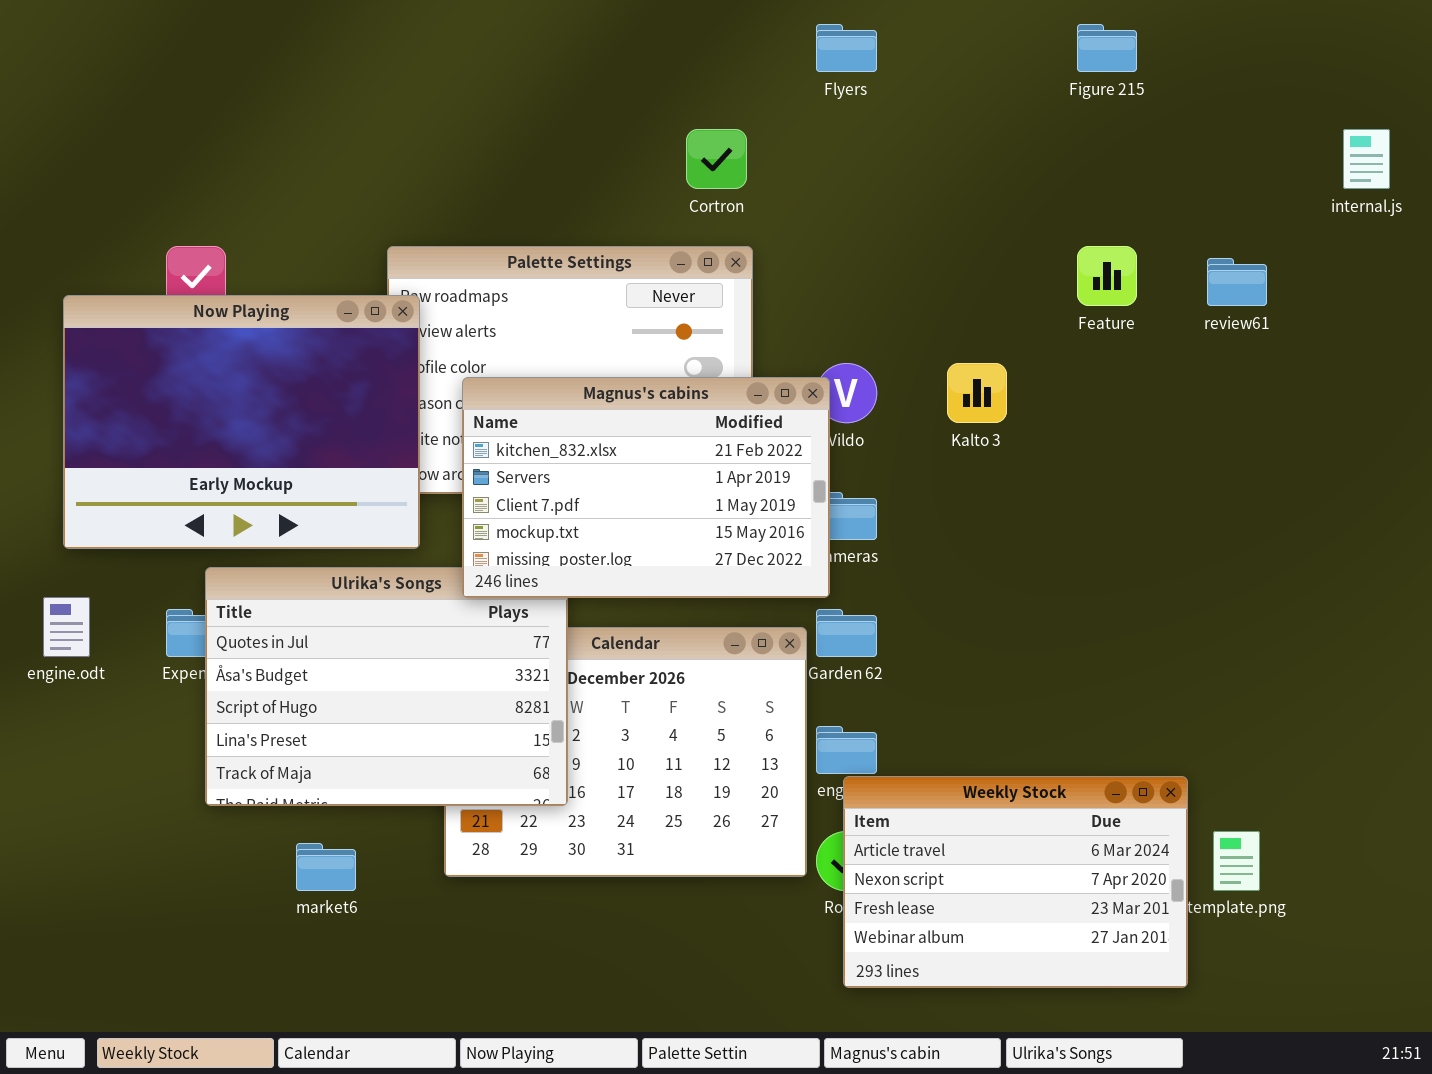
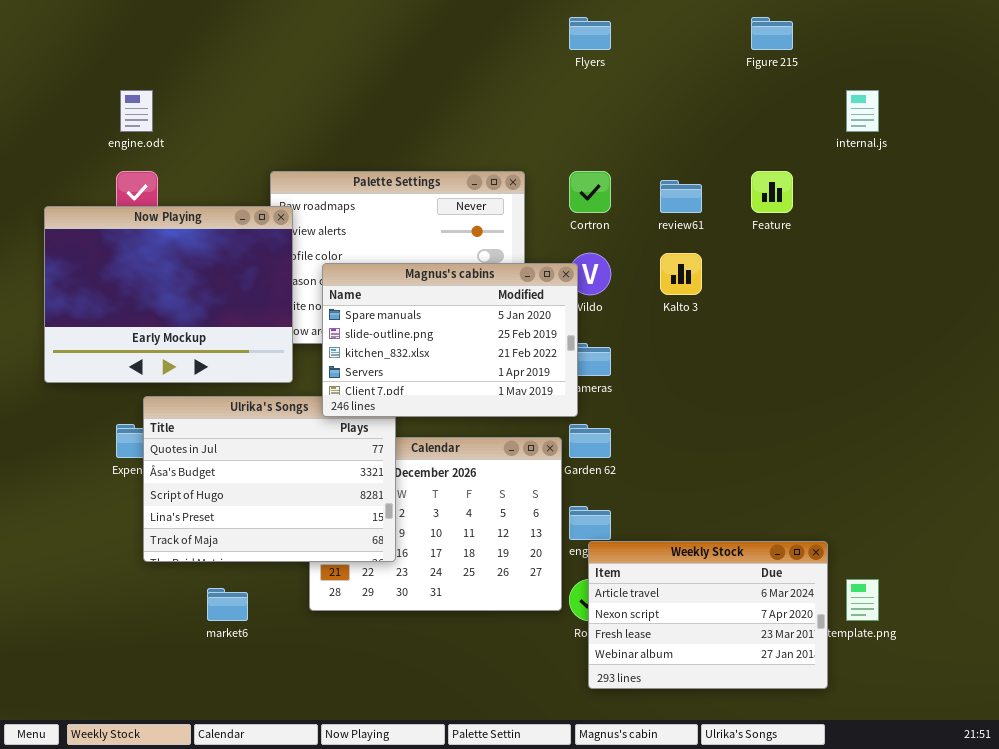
Cortron: [686,129,747,189] -> [569,171,611,213], moved
internal.js: [1343,129,1390,189] -> [846,90,879,132], moved
review61: [1207,258,1267,306] -> [660,180,702,213], moved
Magnus's cabins: [462,377,830,598] -> [322,263,578,417], scrolled up 2 rows
engine.odt: [43,597,90,657] -> [120,90,153,132], moved

